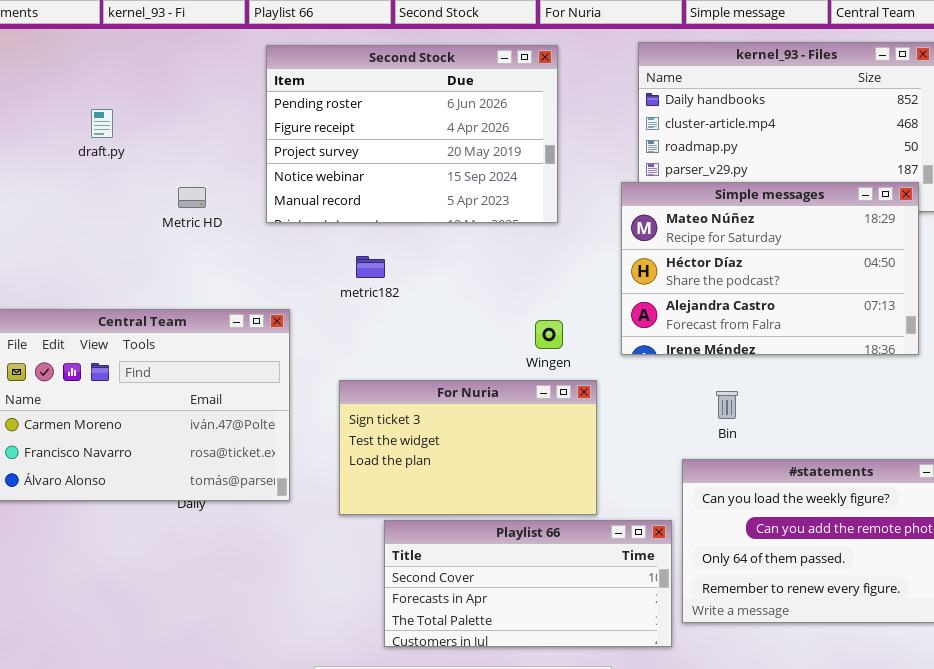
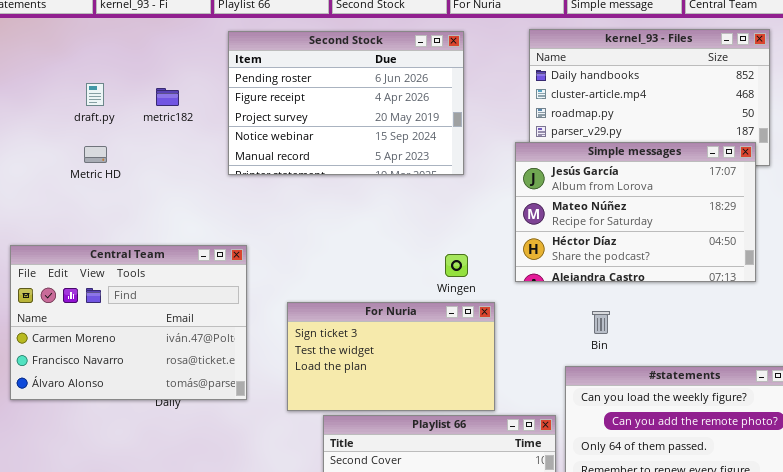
Simple messages: [621,182,919,355] -> [515,142,756,282], scrolled up 1 row
Metric HD: [178,187,206,208] -> [84,146,107,163], moved
metric182: [356,256,385,278] -> [156,88,179,106], moved

